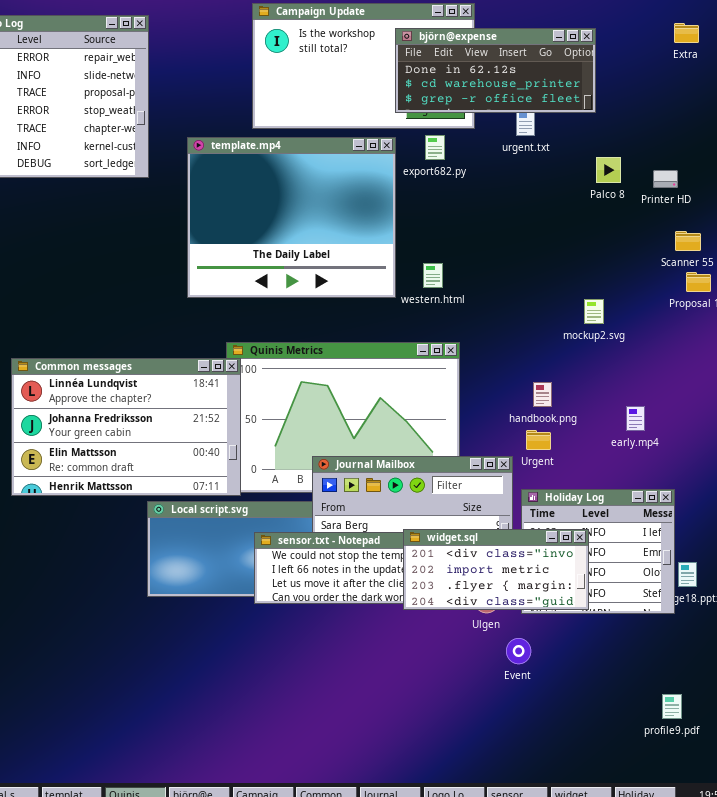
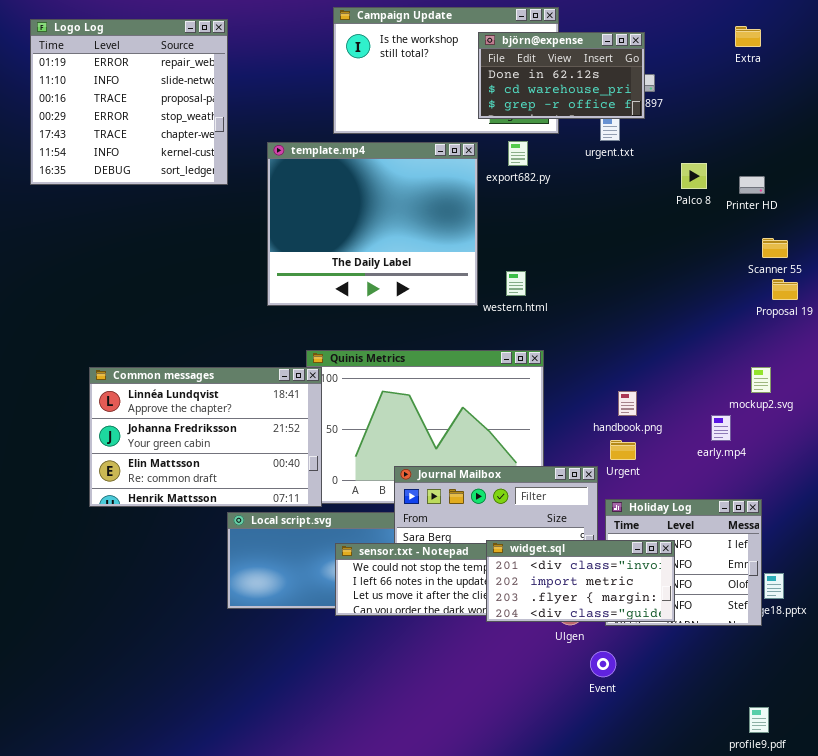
Extra: [674,23,699,43] -> [735,26,761,47], moved
björn@expense: [395,28,596,113] -> [478,32,645,119], resized
mockup2.svg: [584,299,604,324] -> [751,367,771,393], moved

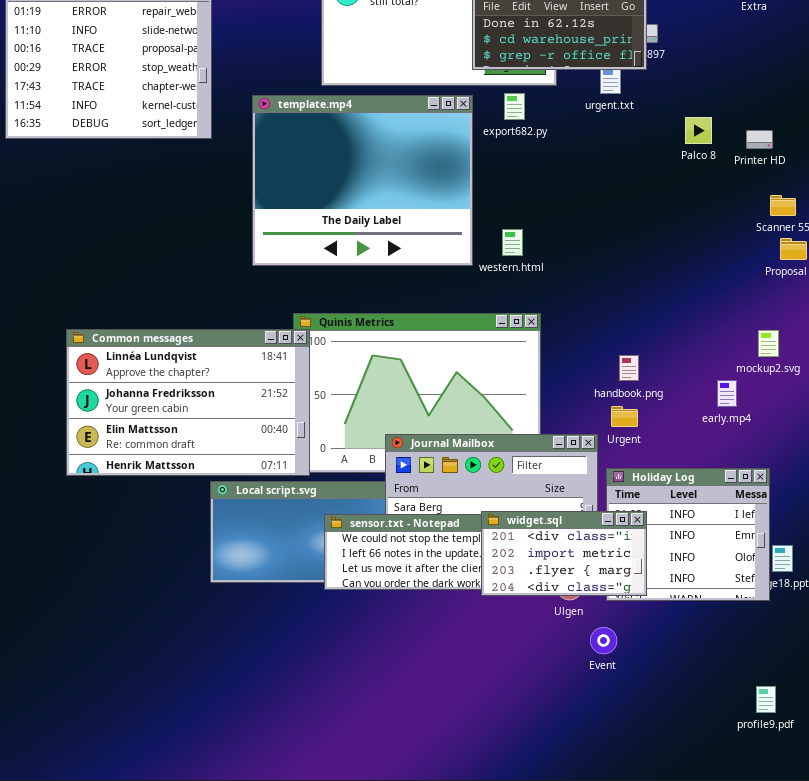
widget.sql: [486,540,675,622] -> [481,511,647,596], resized

